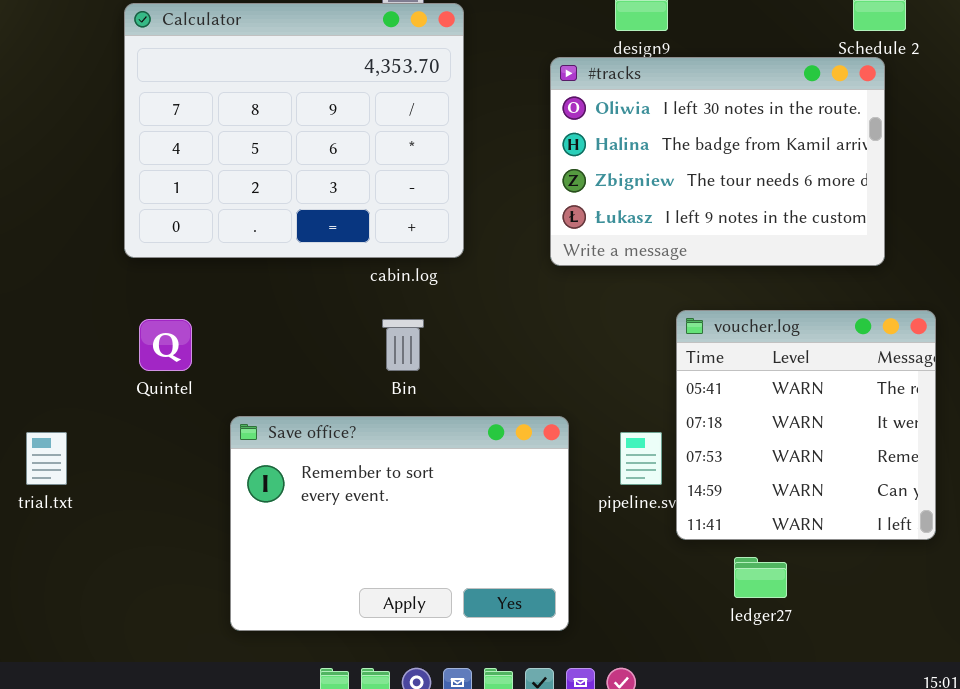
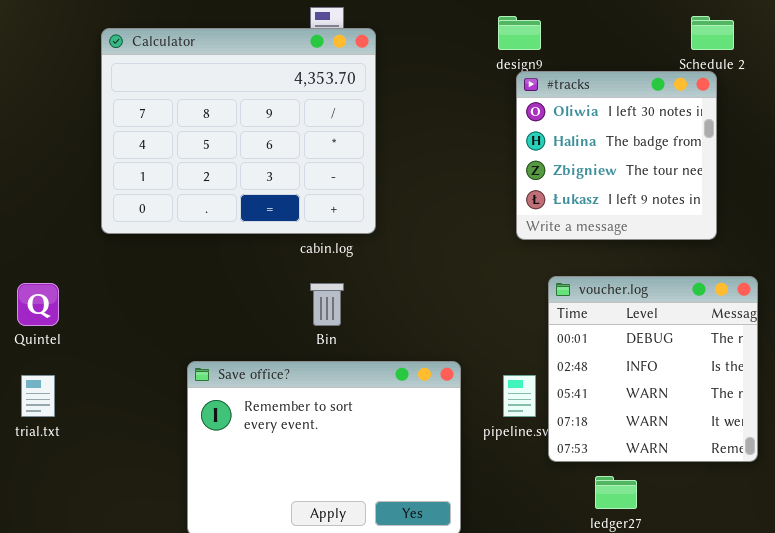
#tracks: [550,57,885,266] -> [516,71,717,240], resized
voucher.log: [676,310,936,540] -> [548,276,758,462], scrolled up 2 rows
Quintel: [139,319,192,371] -> [17,283,59,326], moved

